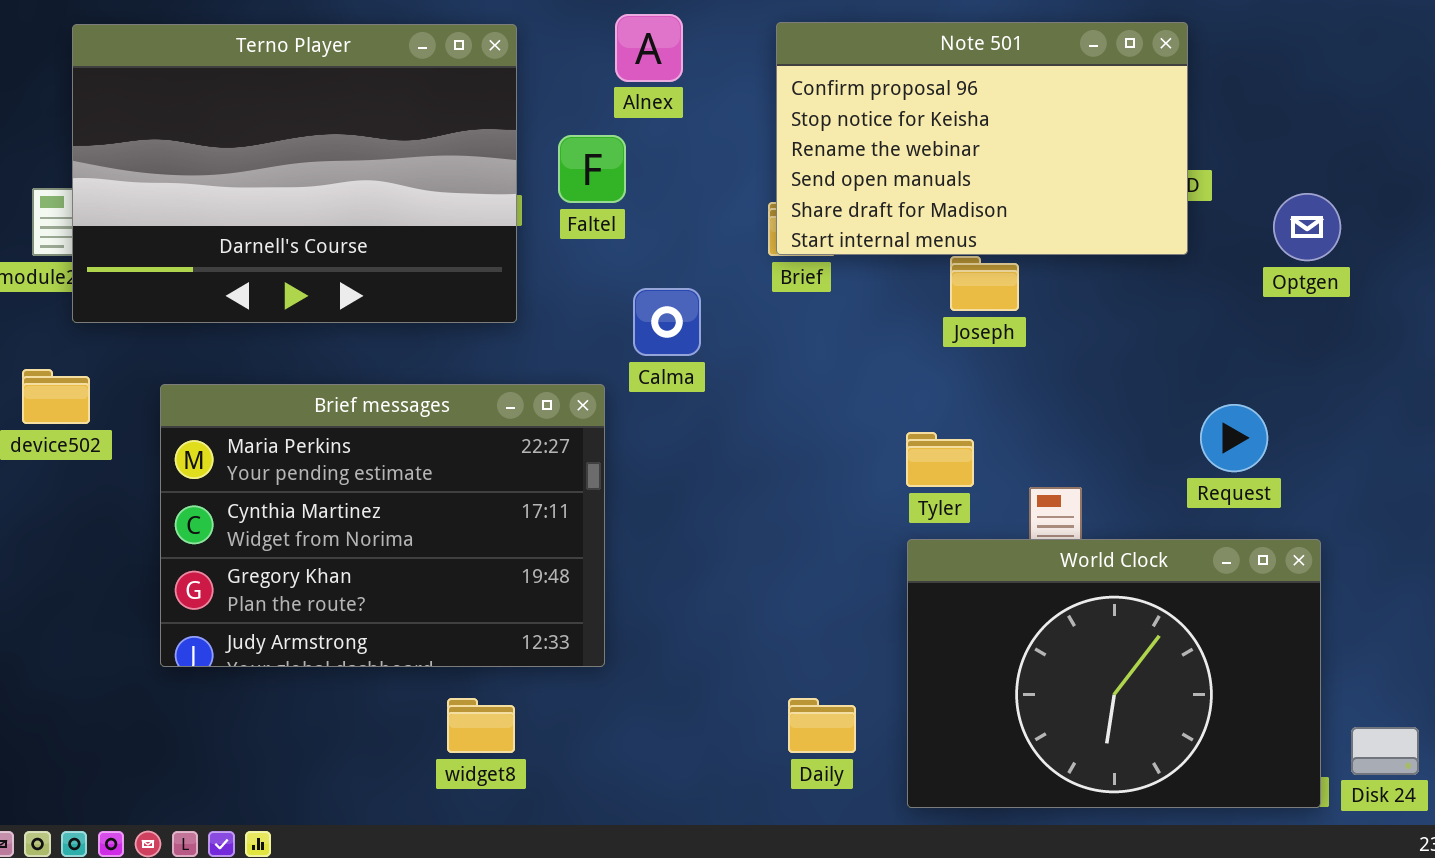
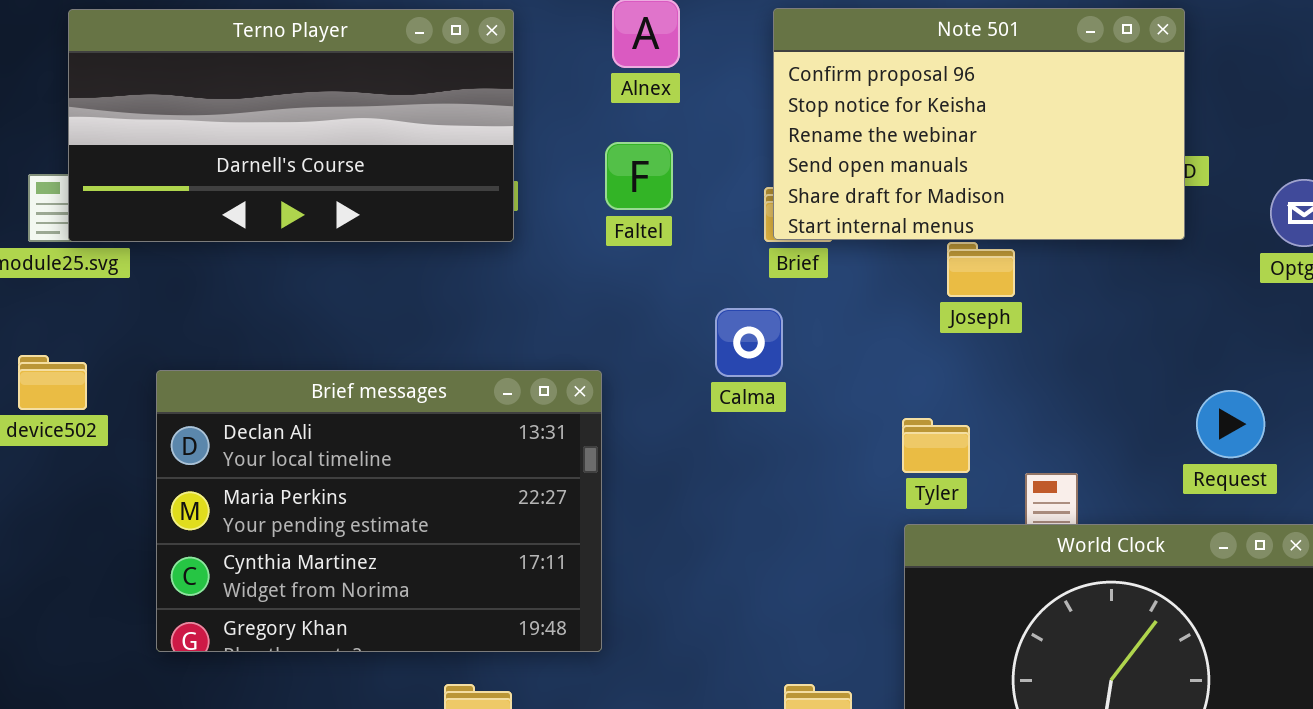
Terno Player: [72,24,517,323] -> [68,9,514,242], resized
Faltel: [558,135,626,203] -> [605,142,673,210], moved
Calma: [633,288,701,356] -> [715,308,783,377], moved
Brief messages: [160,384,605,667] -> [156,370,602,652], scrolled up 1 row

